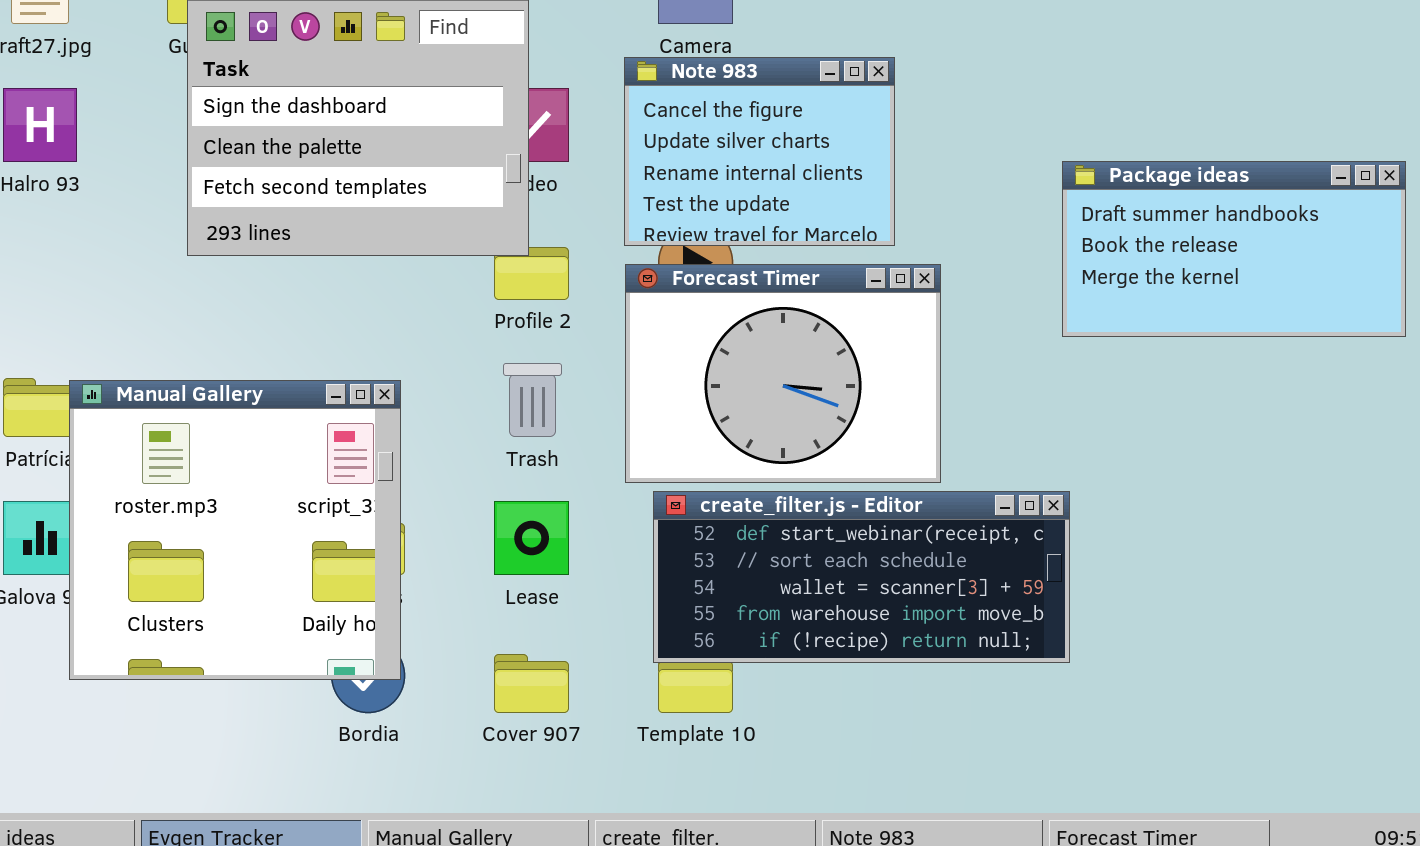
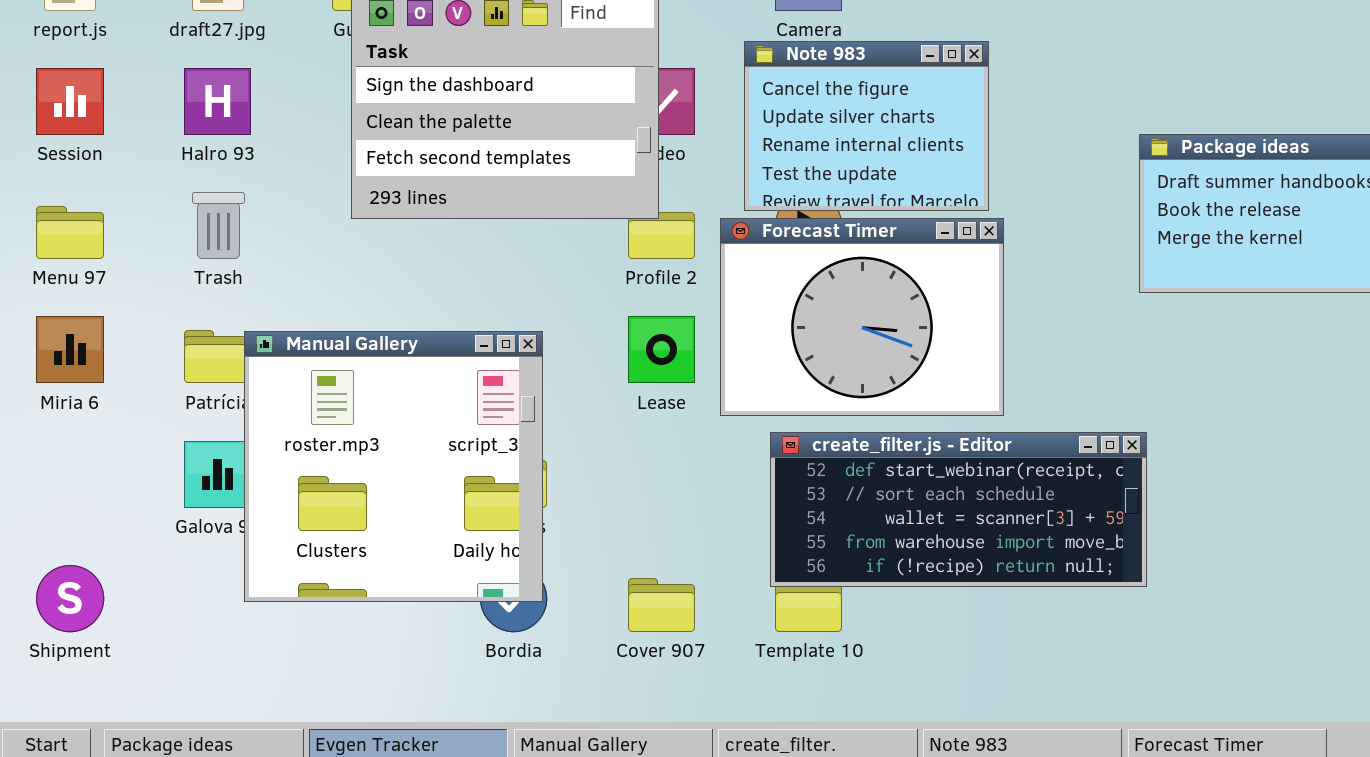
Forecast Timer: [625,264,941,483] -> [720,218,1004,416], moved
Trash: [503,363,562,437] -> [192,192,245,259], moved
Lease: [494,501,569,575] -> [628,316,695,383], moved

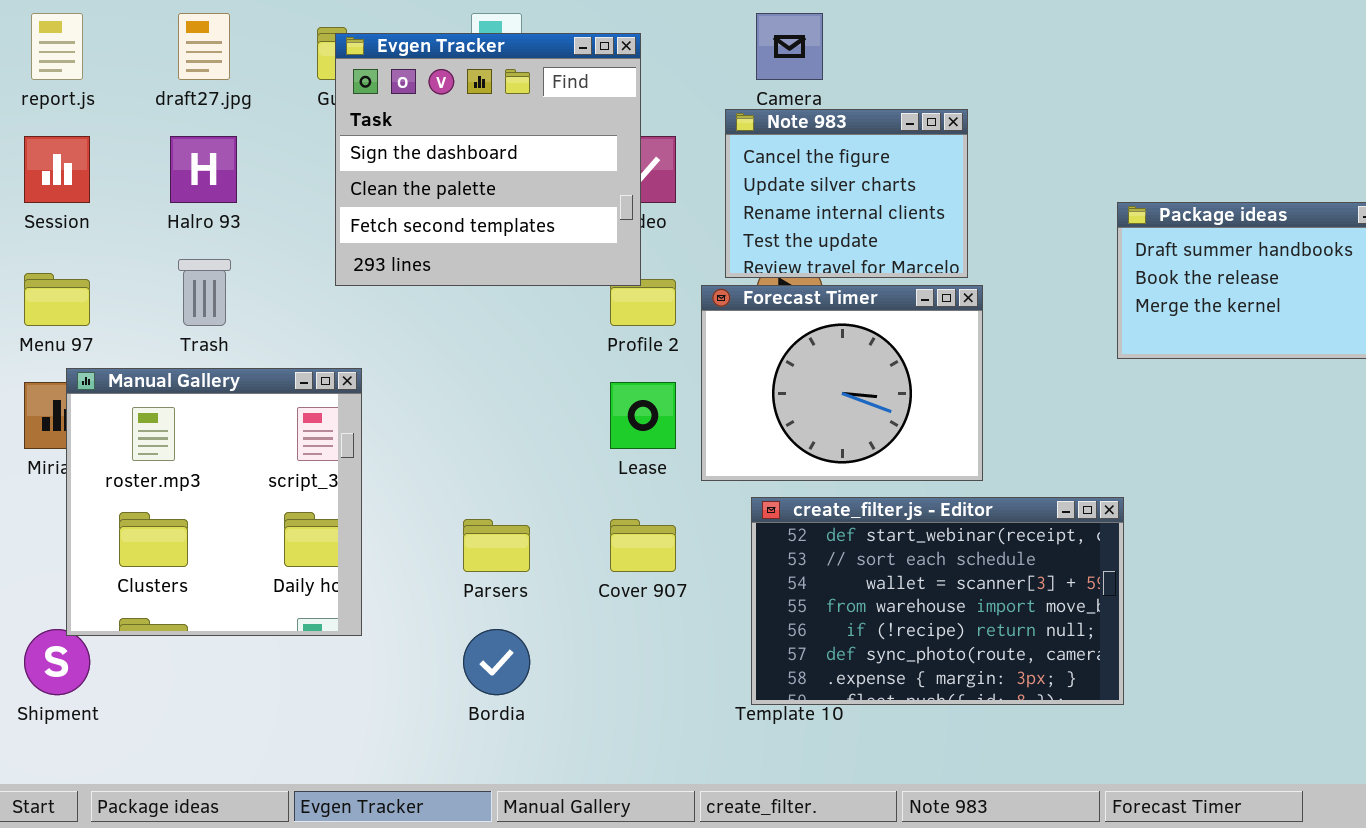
Manual Gallery: [244,331,543,602] -> [66,368,362,636], moved
create_filter.js - Editor: [770,432,1147,587] -> [751,497,1124,705], resized
Cover 907: [628,578,695,632] -> [610,519,676,572], moved

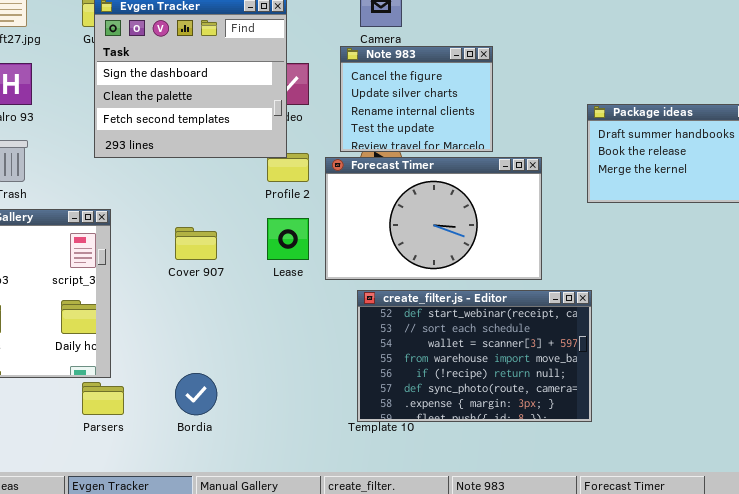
Forecast Timer: [701,285,983,481] -> [325,157,542,280], resized
Parsers: [463,519,530,572] -> [82,382,124,415], moved
Cover 907: [610,519,676,572] -> [175,227,217,260], moved

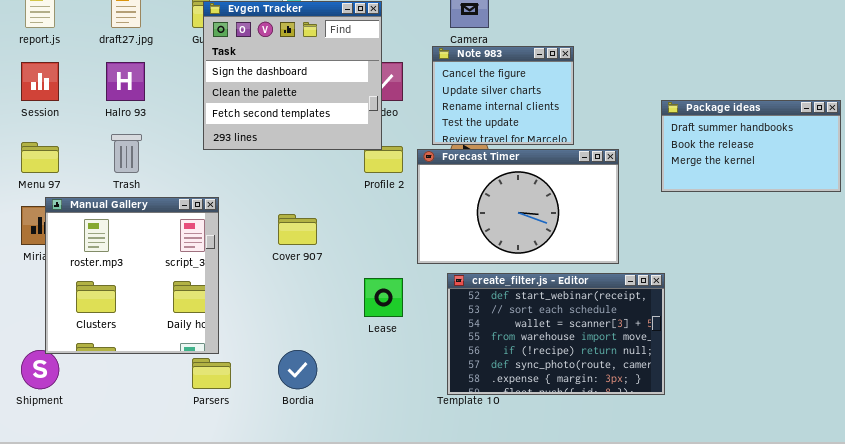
Lease: [267,218,309,260] -> [364,278,403,317], moved

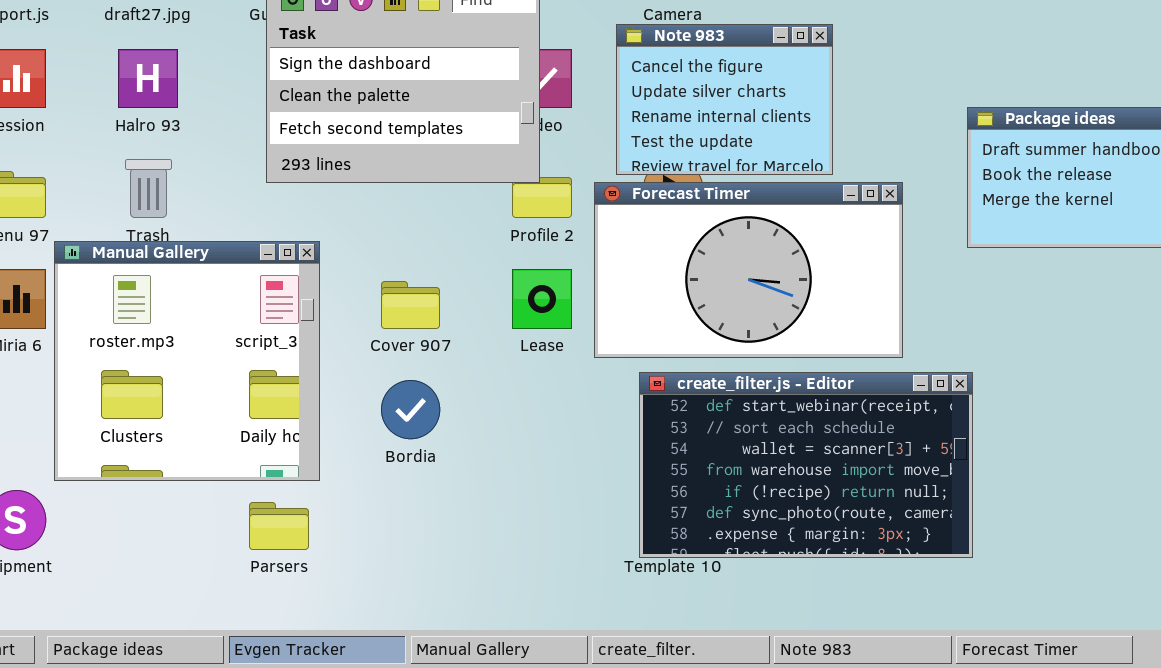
Manual Gallery: [45,197,219,354] -> [54,241,320,481], moved
Lease: [364,278,403,317] -> [512,269,572,329], moved
Bordia: [278,350,317,389] -> [381,380,440,439], moved

